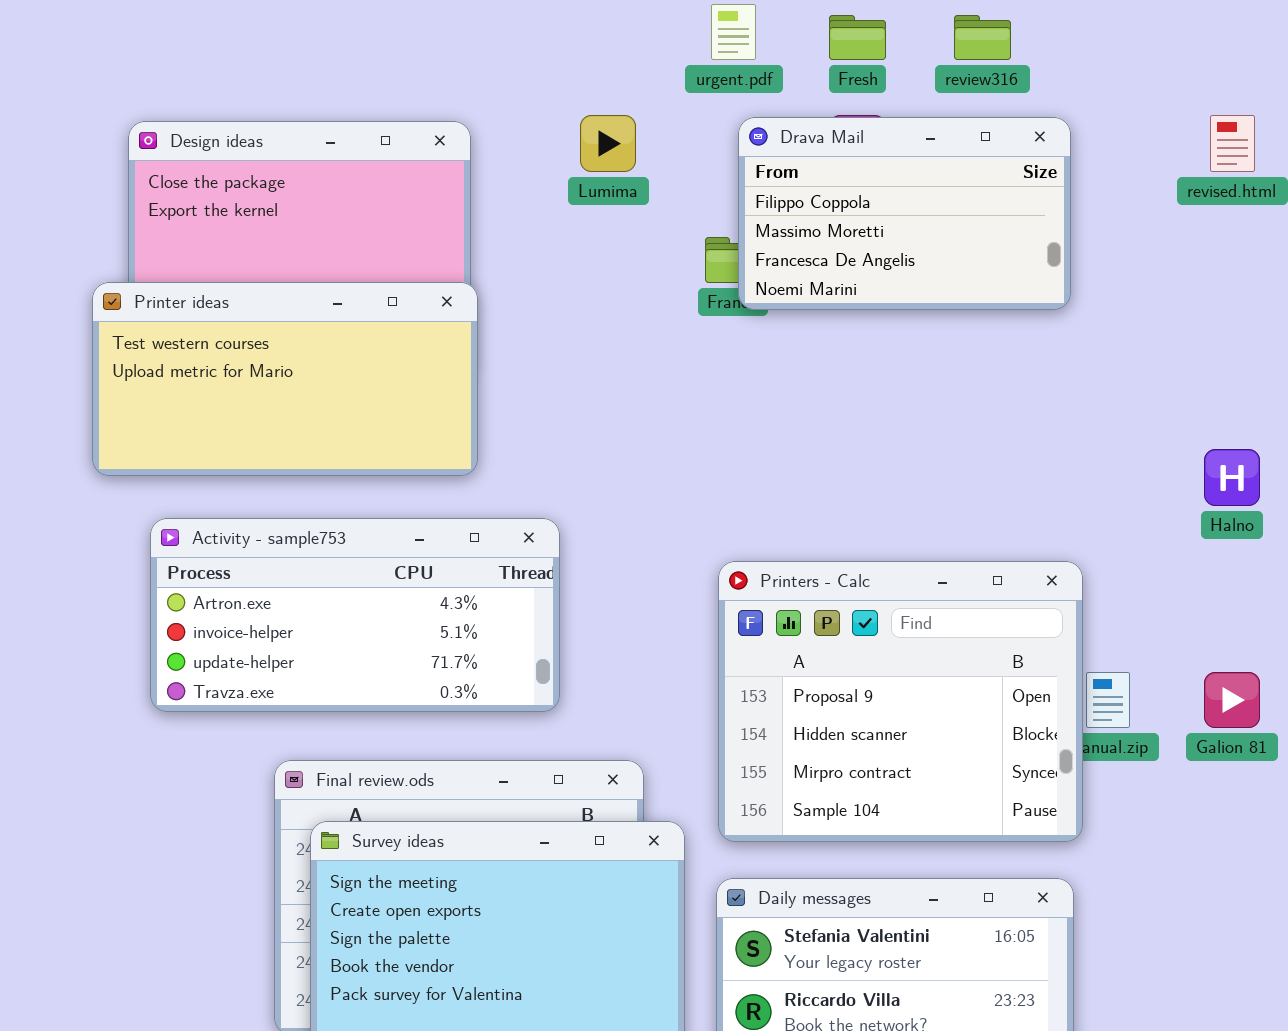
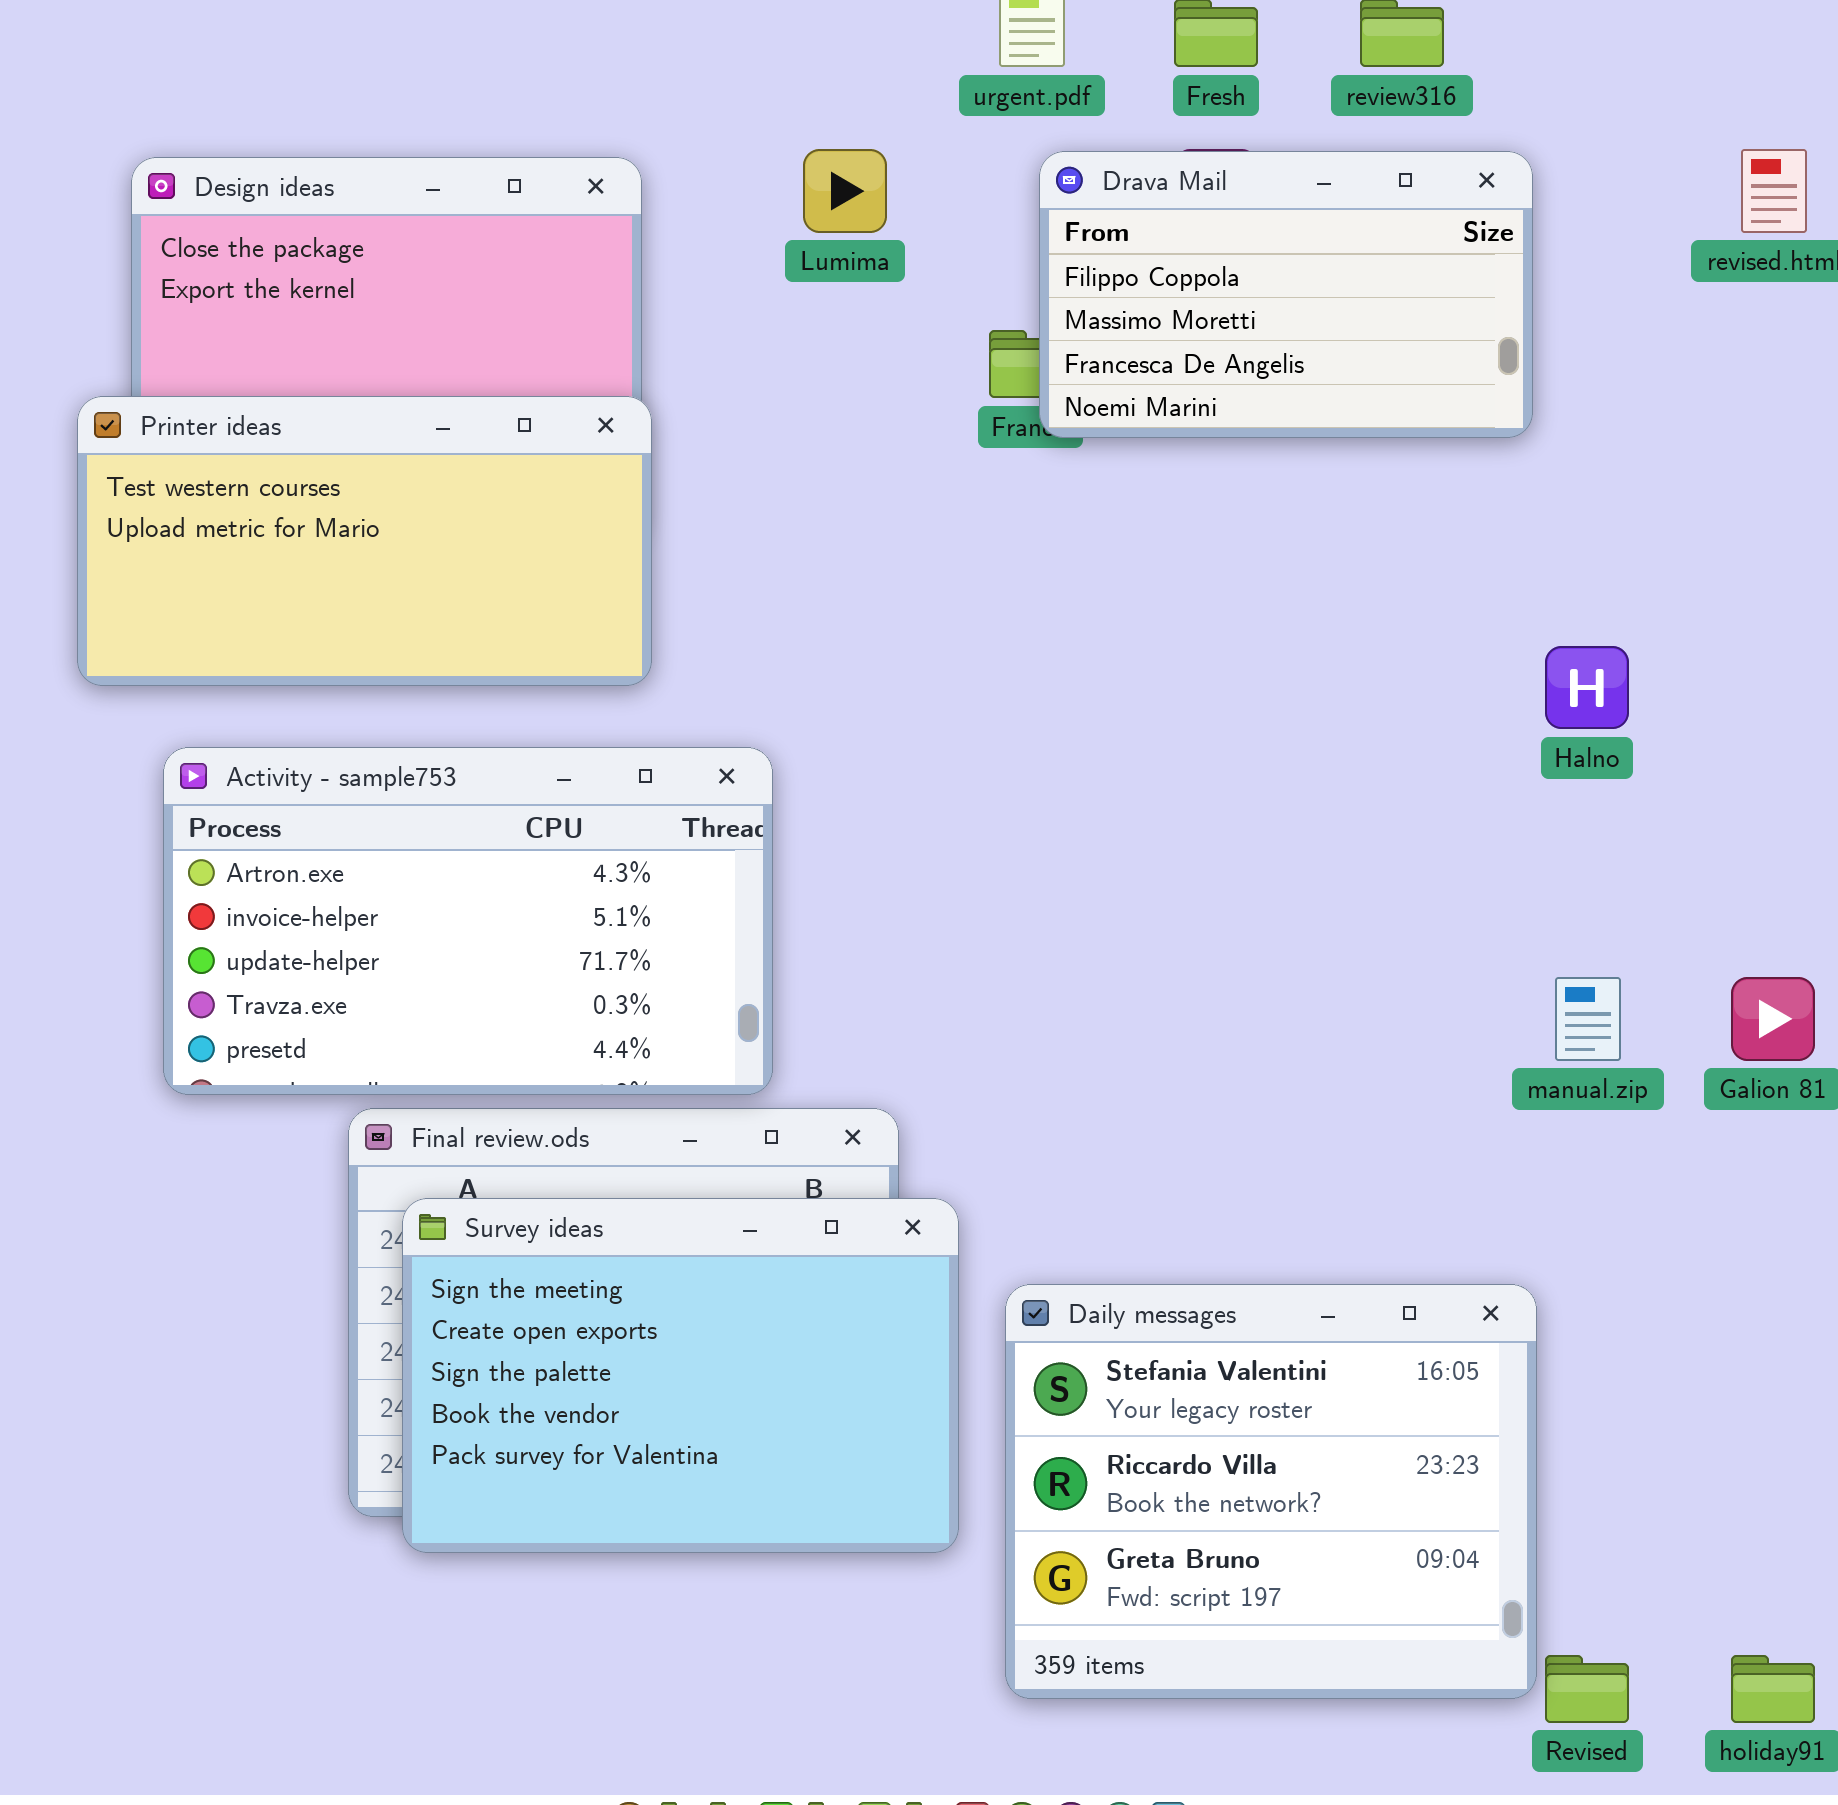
Halno: [1204,449,1260,506] -> [1545,646,1629,729], moved
Activity - sample753: [150,518,560,712] -> [163,747,773,1095], resized
Printers - Calc: [718,561,1083,842] -> none, closed

